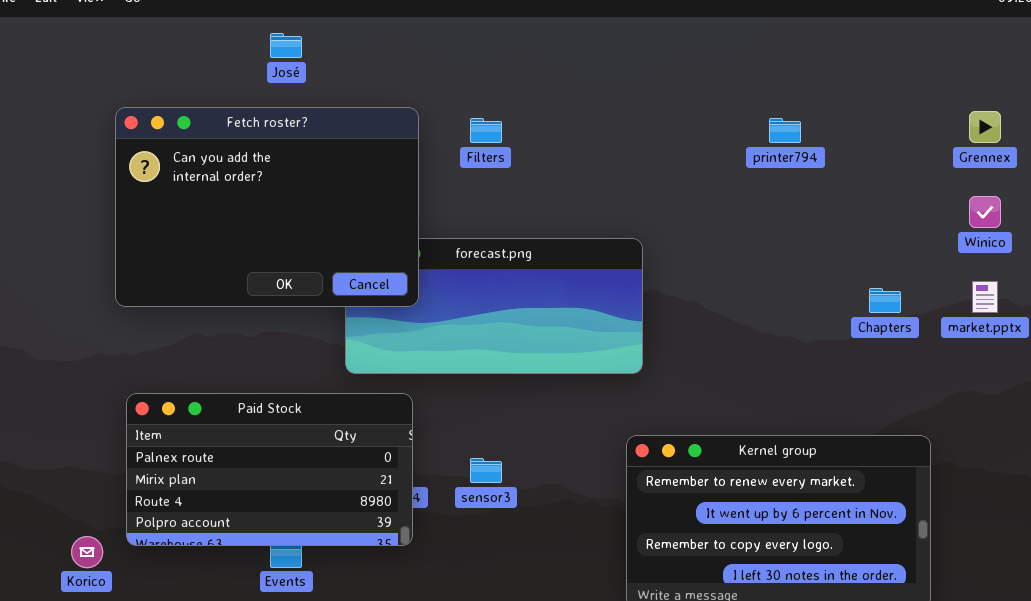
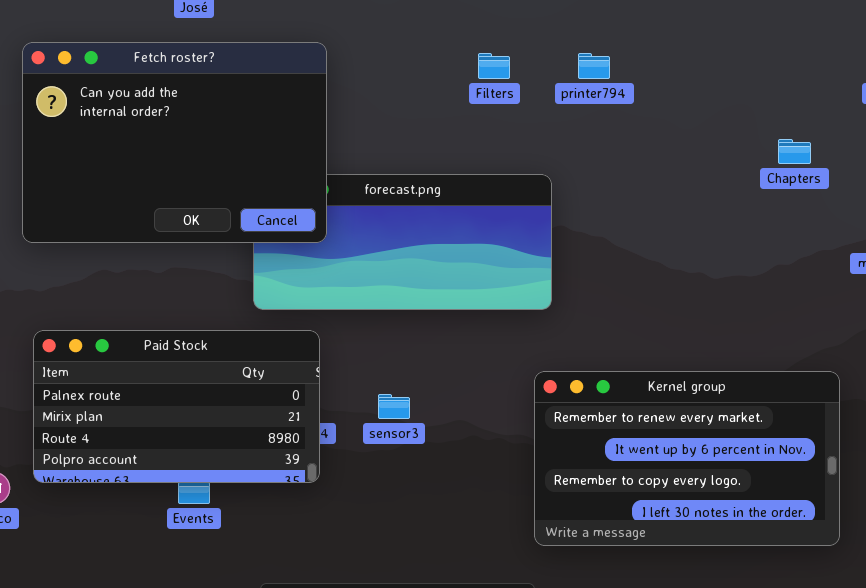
Filters: [470,118,502,143] -> [478,53,510,79], moved
printer794: [769,118,801,143] -> [578,53,610,79], moved
Chapters: [869,288,901,313] -> [778,139,811,164], moved

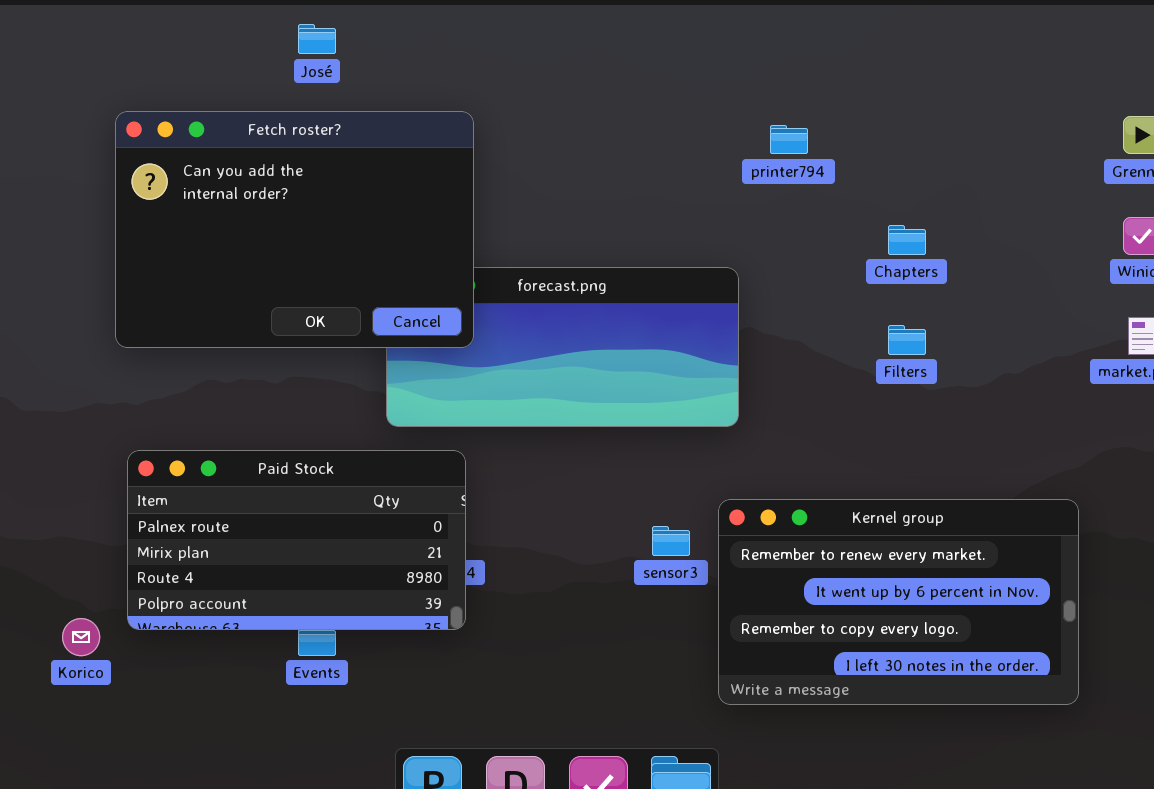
Filters: [478,53,510,79] -> [888,325,926,355], moved
Chapters: [778,139,811,164] -> [888,225,926,255], moved
sensor3: [378,394,410,419] -> [652,526,690,556], moved

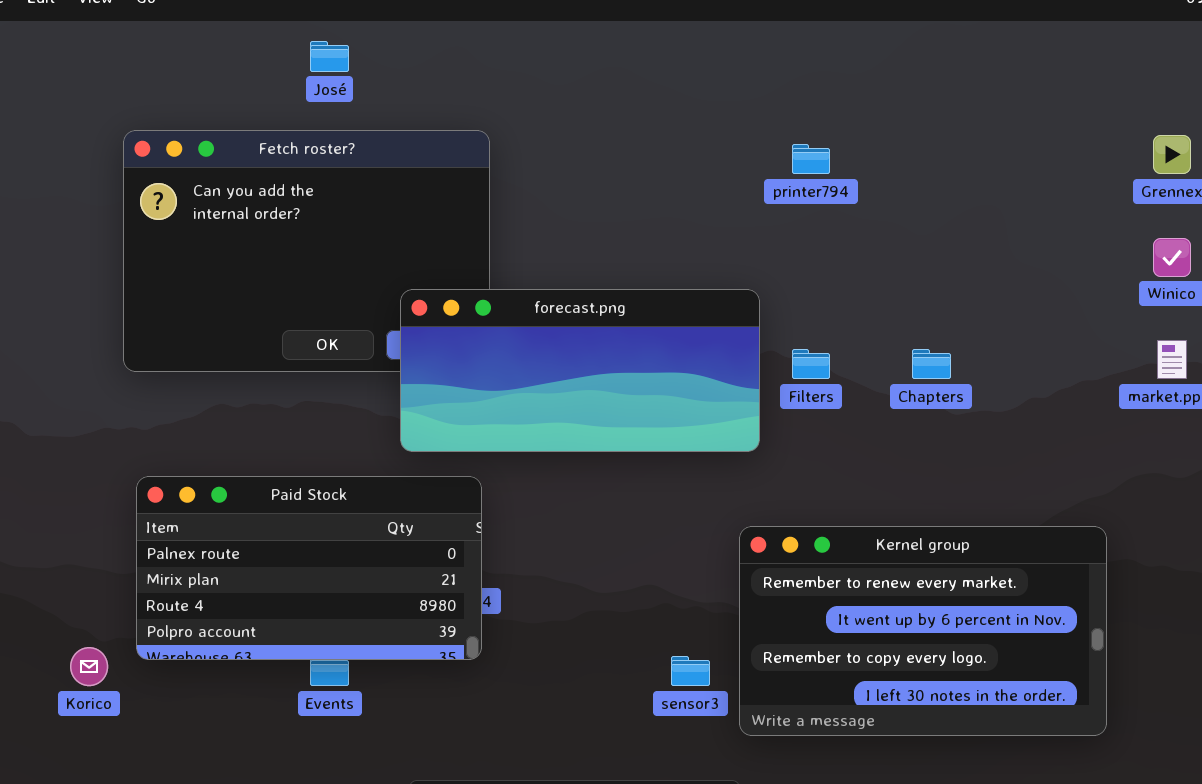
Chapters: [888,225,926,255] -> [912,349,951,379], moved
forecast.png: [386,267,739,427] -> [400,289,760,452], raised
Filters: [888,325,926,355] -> [792,349,830,379], moved
sensor3: [652,526,690,556] -> [671,656,710,686], moved

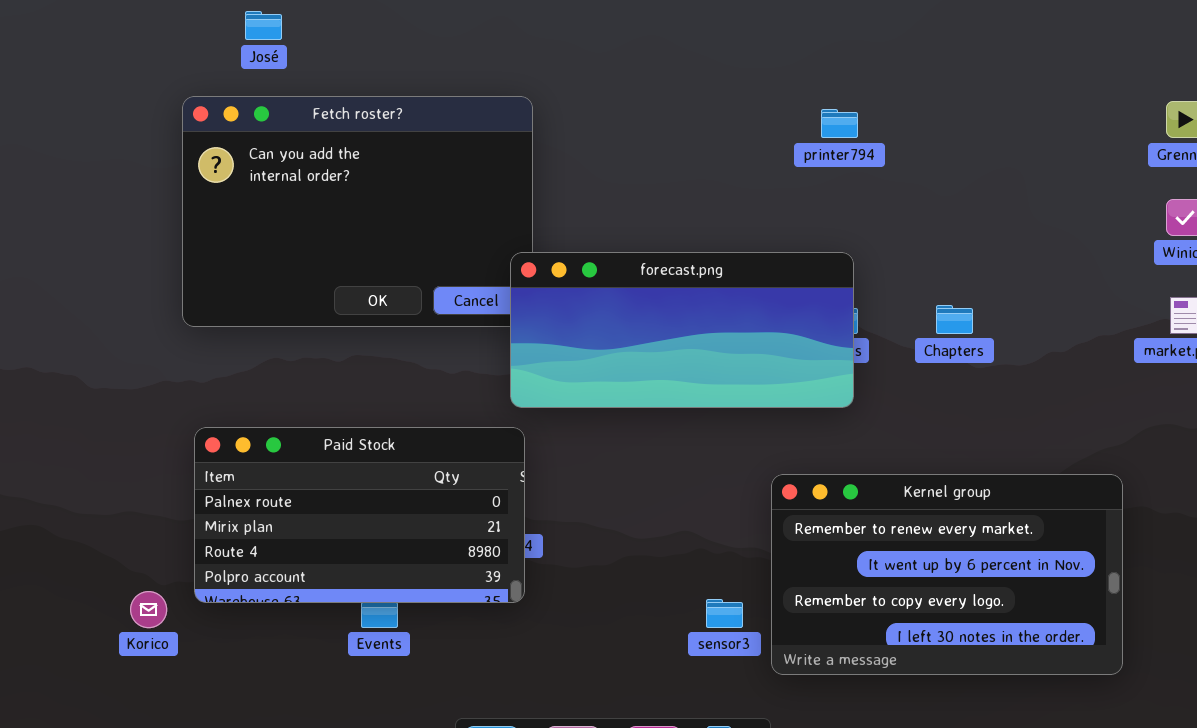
José: [310,41,349,72] -> [245,11,282,40], moved
forecast.png: [400,289,760,452] -> [510,252,854,408], moved

